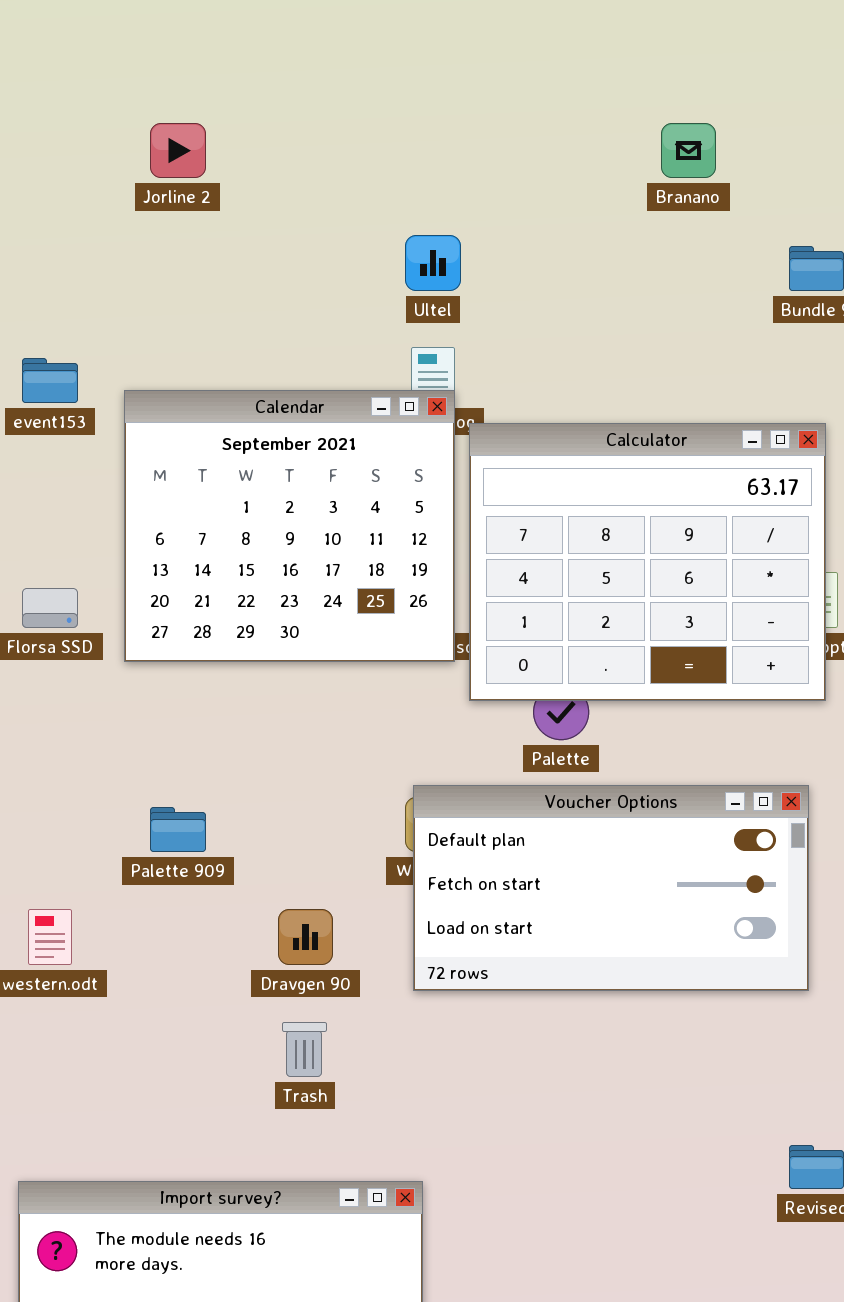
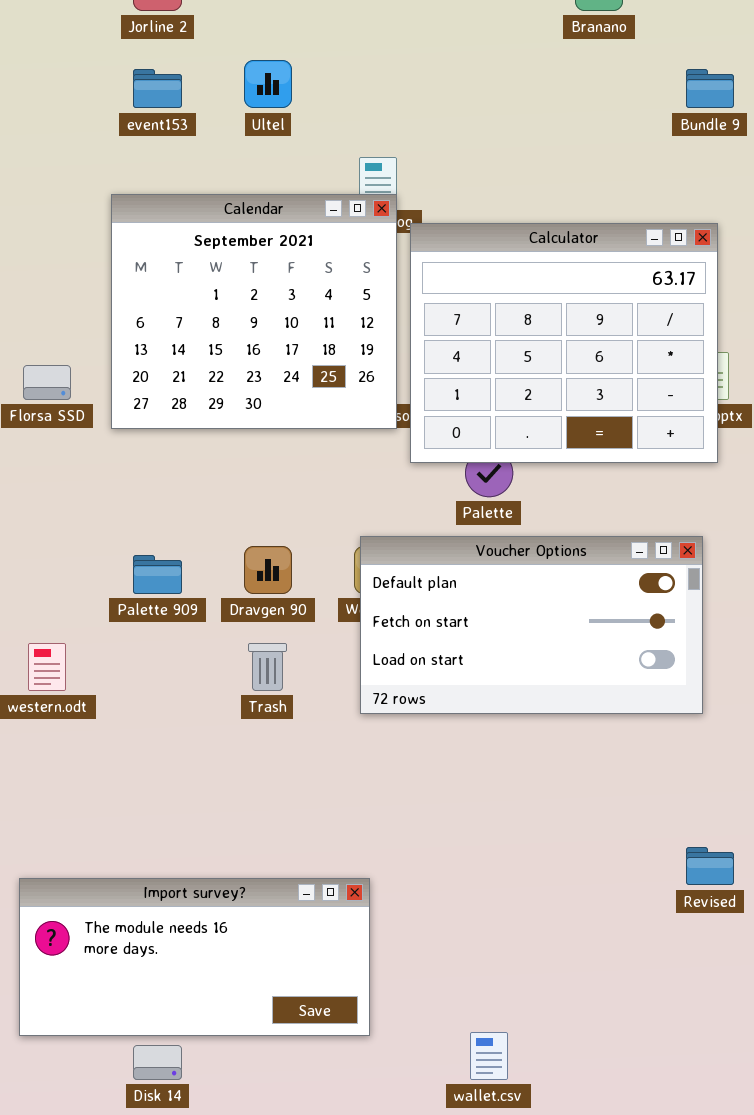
Ultel: [405,235,461,291] -> [244,60,292,108], moved
event153: [22,358,78,403] -> [133,69,182,108], moved
Dravgen 90: [278,909,333,965] -> [244,546,292,594], moved
Trash: [282,1022,327,1077] -> [248,643,287,691], moved

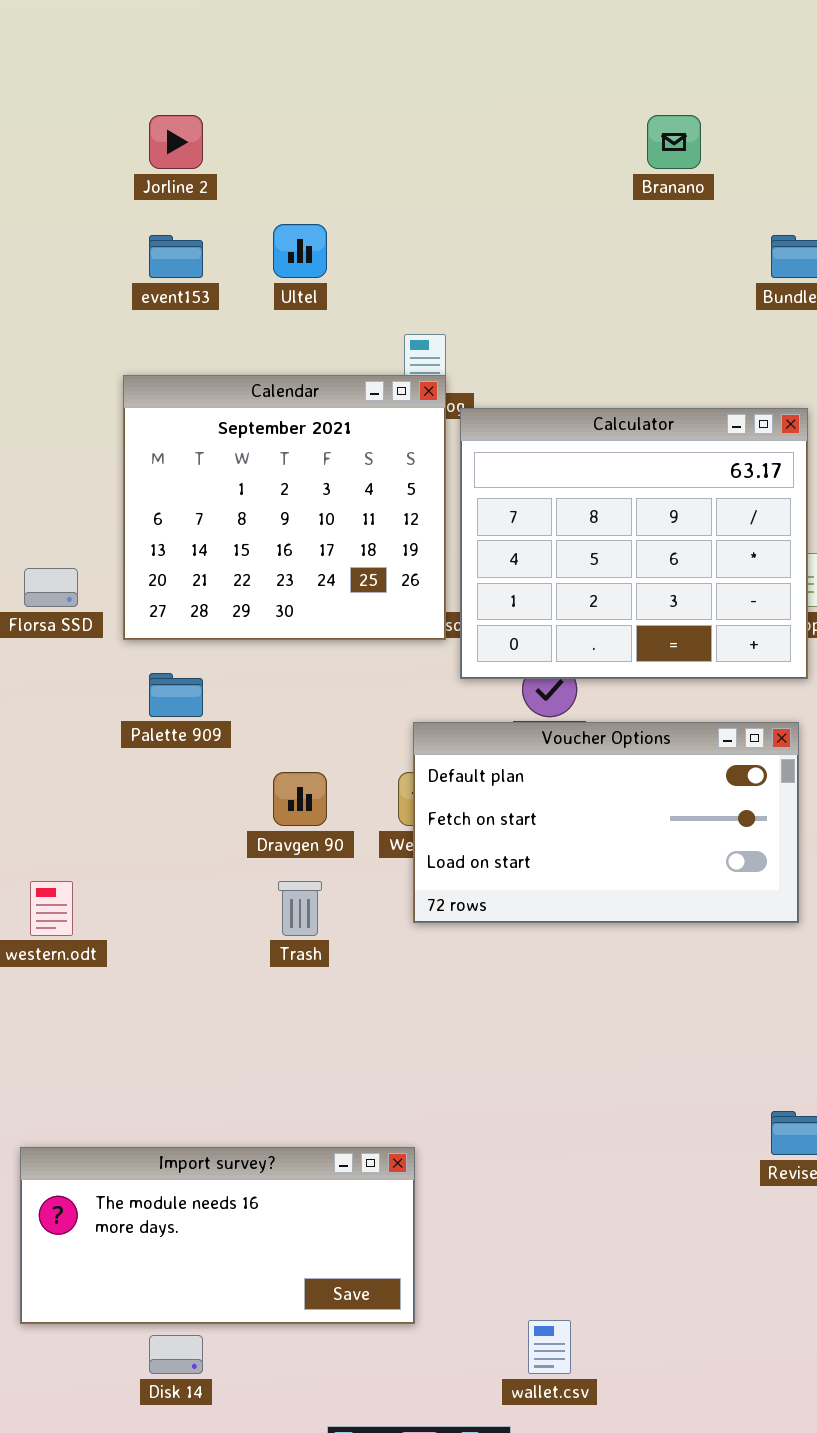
Voucher Options: [360,536,703,714] -> [413,722,799,923], moved
Palette 909: [133,555,182,594] -> [149,673,203,717], moved

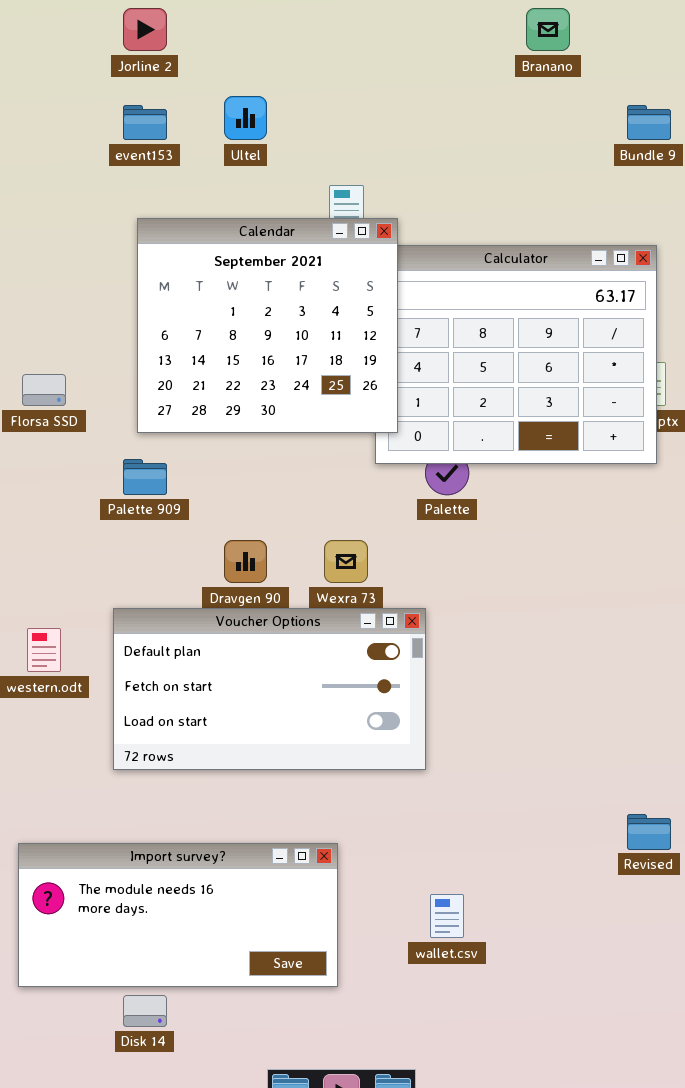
Calendar: [123,375,446,640] -> [137,218,398,433], moved
Voucher Options: [413,722,799,923] -> [113,608,426,770], moved
wallet.csv: [528,1320,571,1374] -> [430,894,464,938], moved

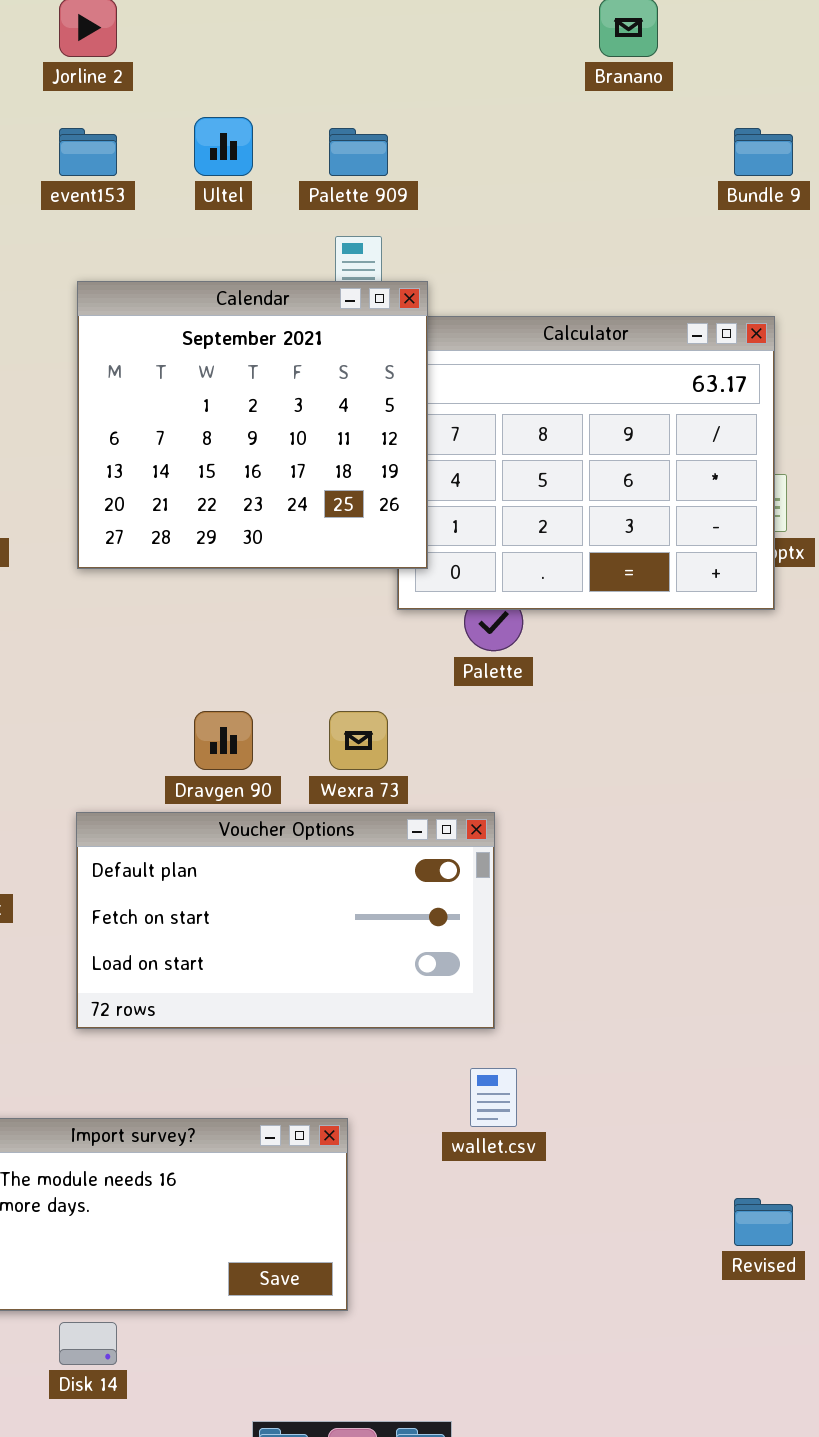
Palette 909: [123,459,167,495] -> [329,128,388,176], moved
Voucher Options: [113,608,426,770] -> [76,812,495,1029], moved
Revised: [627,814,671,850] -> [734,1198,793,1246], moved
wallet.csv: [430,894,464,938] -> [470,1068,517,1127], moved

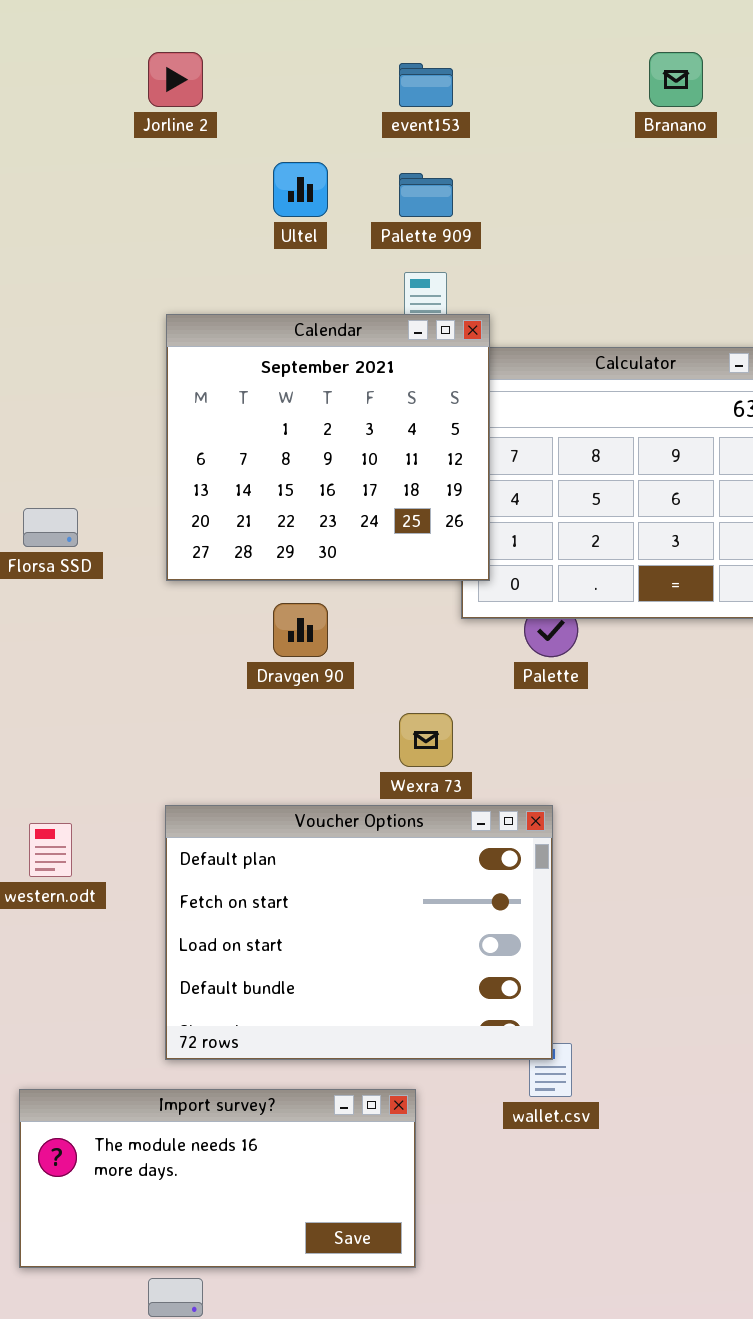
event153: [59,128,117,176] -> [399,63,453,107], moved
Dravgen 90: [194,711,253,770] -> [273,603,328,657], moved
Voucher Options: [76,812,495,1029] -> [165,805,553,1060], resized

